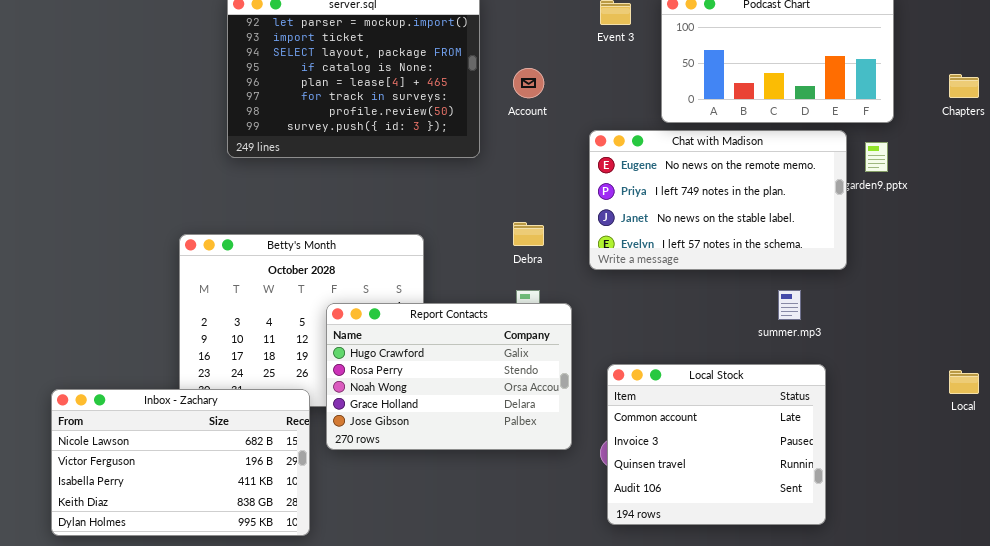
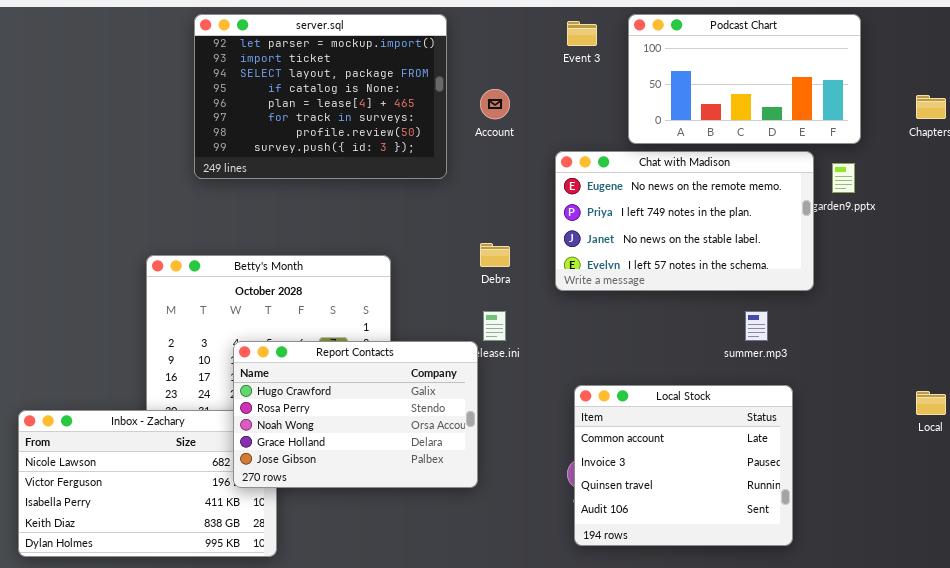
Report Contacts: [326,303,572,450] -> [233,341,478,488], moved

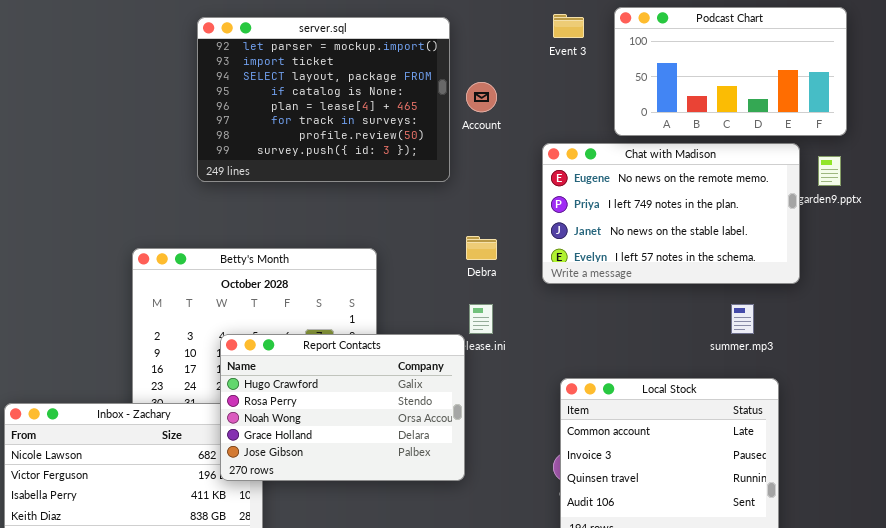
server.sql: [194,14,447,179] -> [197,17,450,182], moved

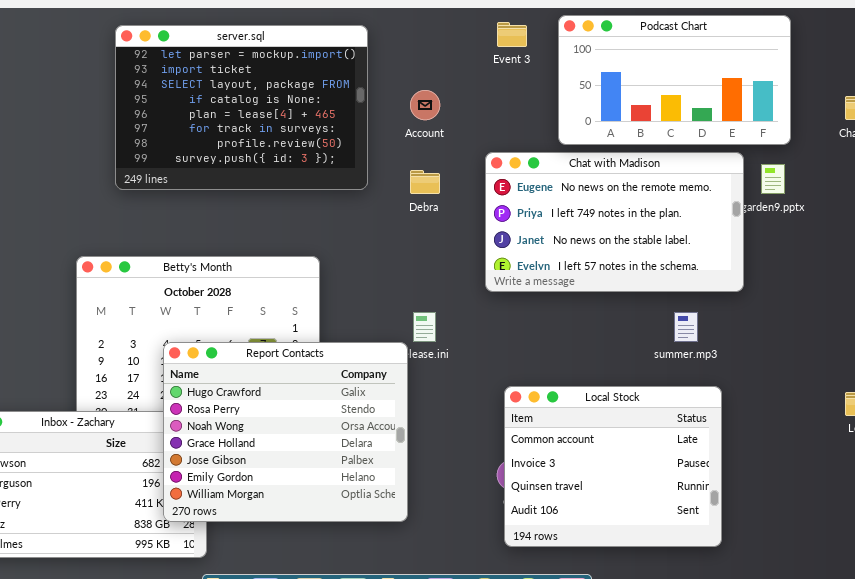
server.sql: [197,17,450,182] -> [115,25,368,190], moved
Debra: [466,236,497,260] -> [410,170,440,194], moved
Report Contacts: [220,334,465,481] -> [163,342,408,522], resized

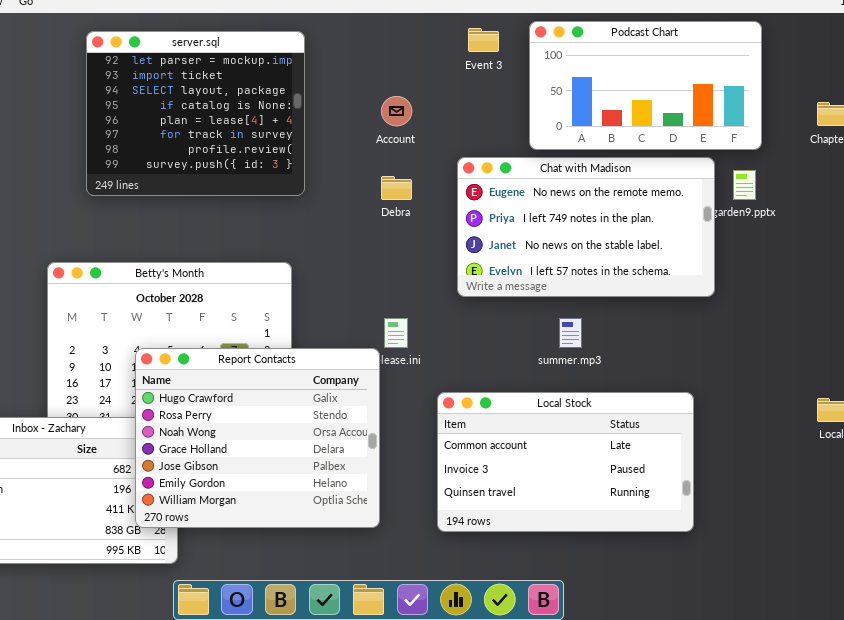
server.sql: [115,25,368,190] -> [86,31,305,196], resized
summer.mp3: [674,312,698,342] -> [559,318,582,348], moved
Local Stock: [504,386,722,547] -> [437,392,694,532], resized

